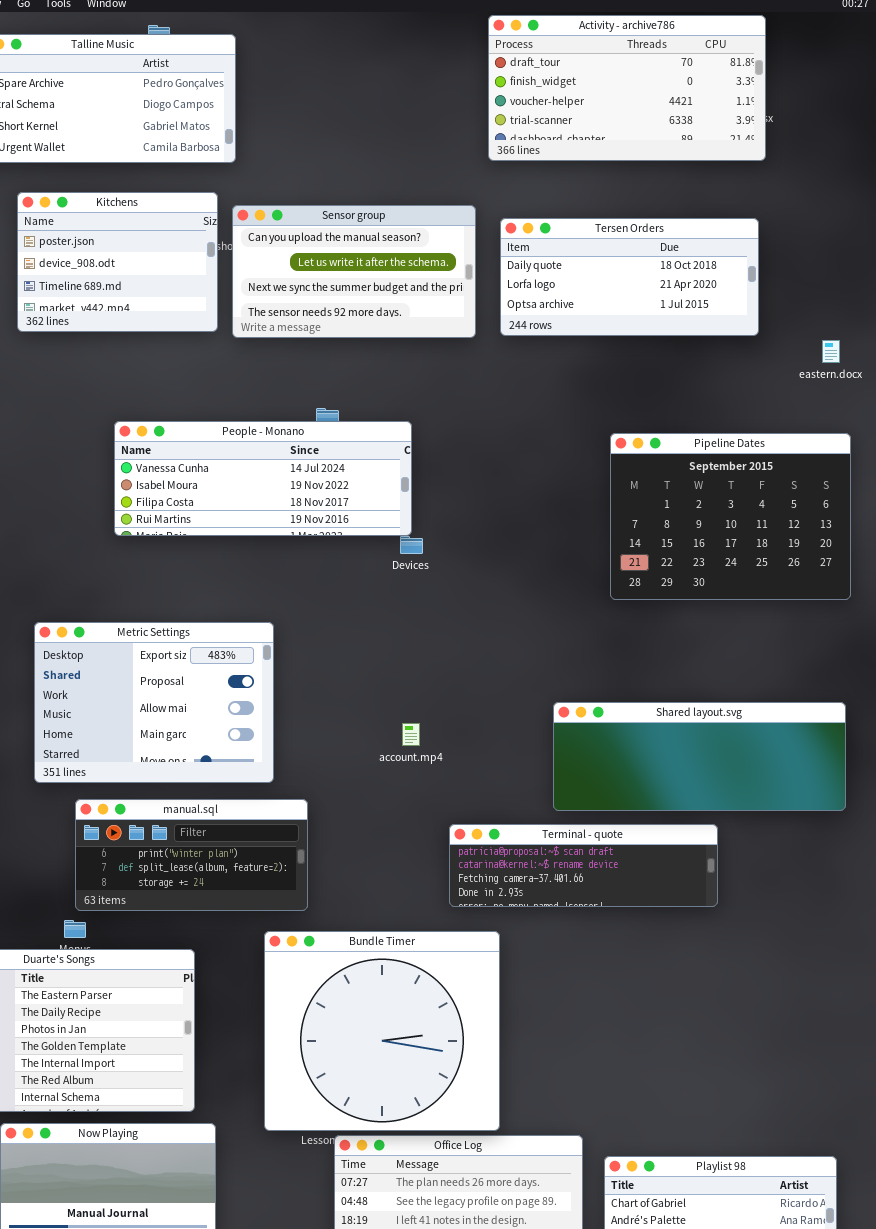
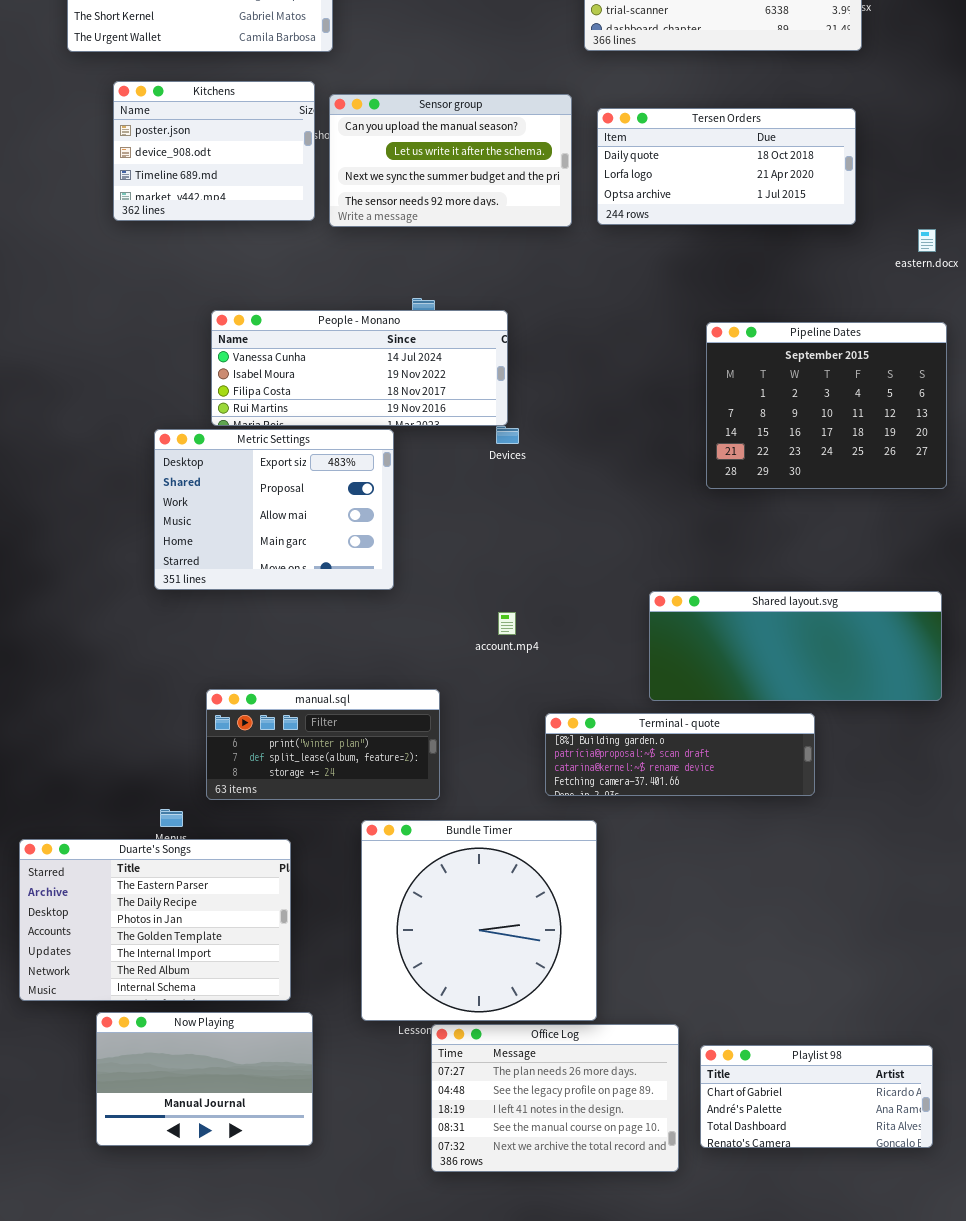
Metric Settings: [34,622,274,783] -> [154,429,394,590], moved
manual.sql: [75,799,308,911] -> [206,689,440,800], moved
Terminal - quote: [449,824,718,907] -> [545,713,815,796], scrolled up 1 row

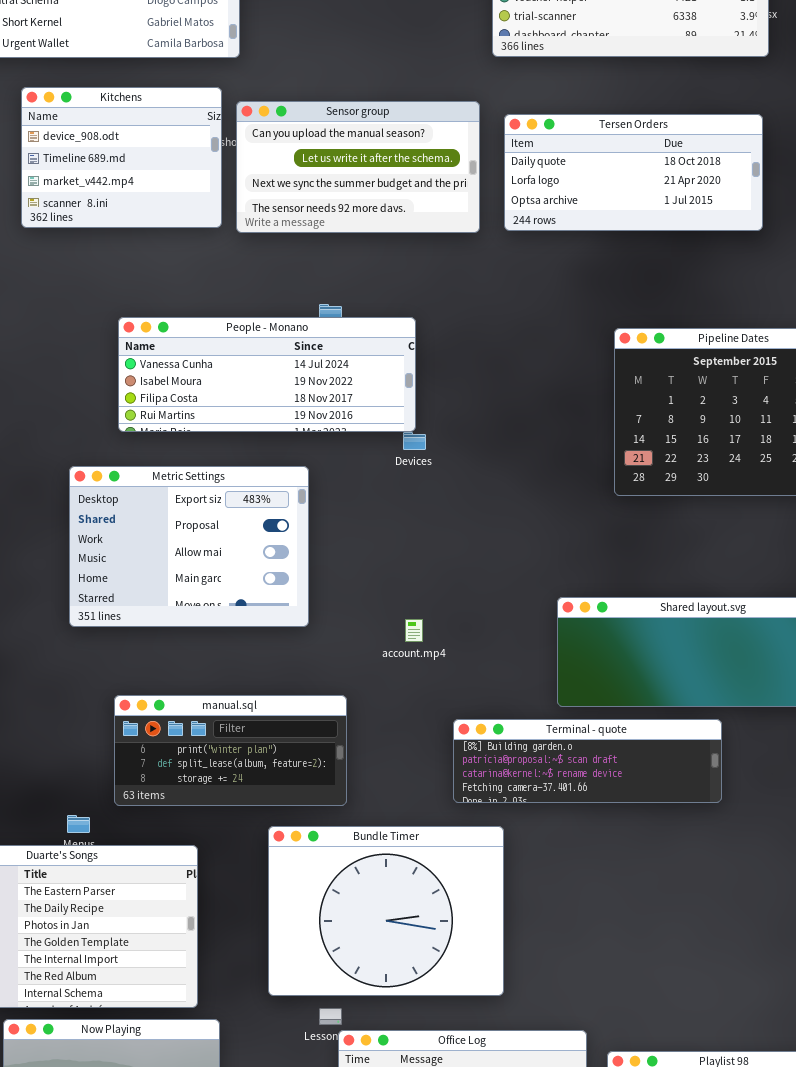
Kitchens: [113,81,315,221] -> [21,87,222,228], scrolled down 1 row
Metric Settings: [154,429,394,590] -> [69,466,309,627], moved
Bundle Timer: [361,820,597,1021] -> [268,826,504,996], resized

